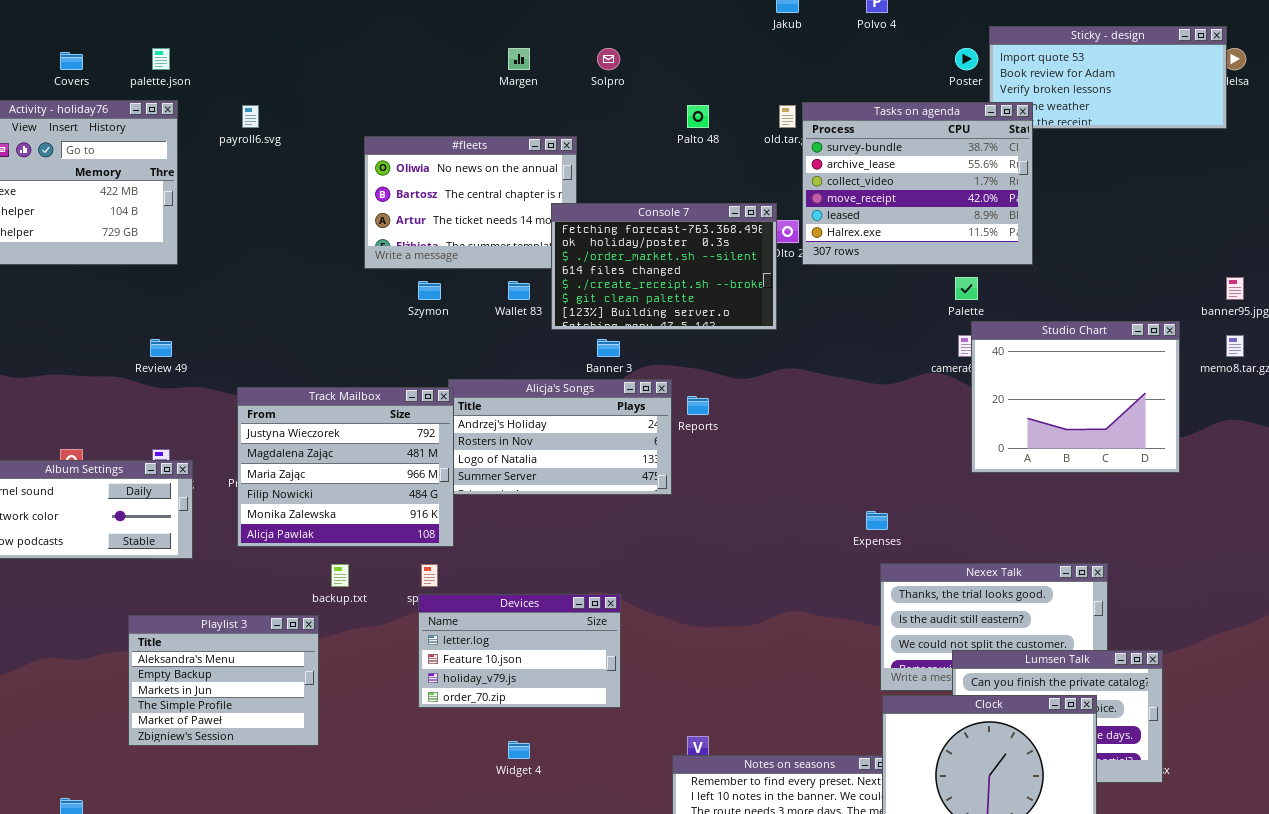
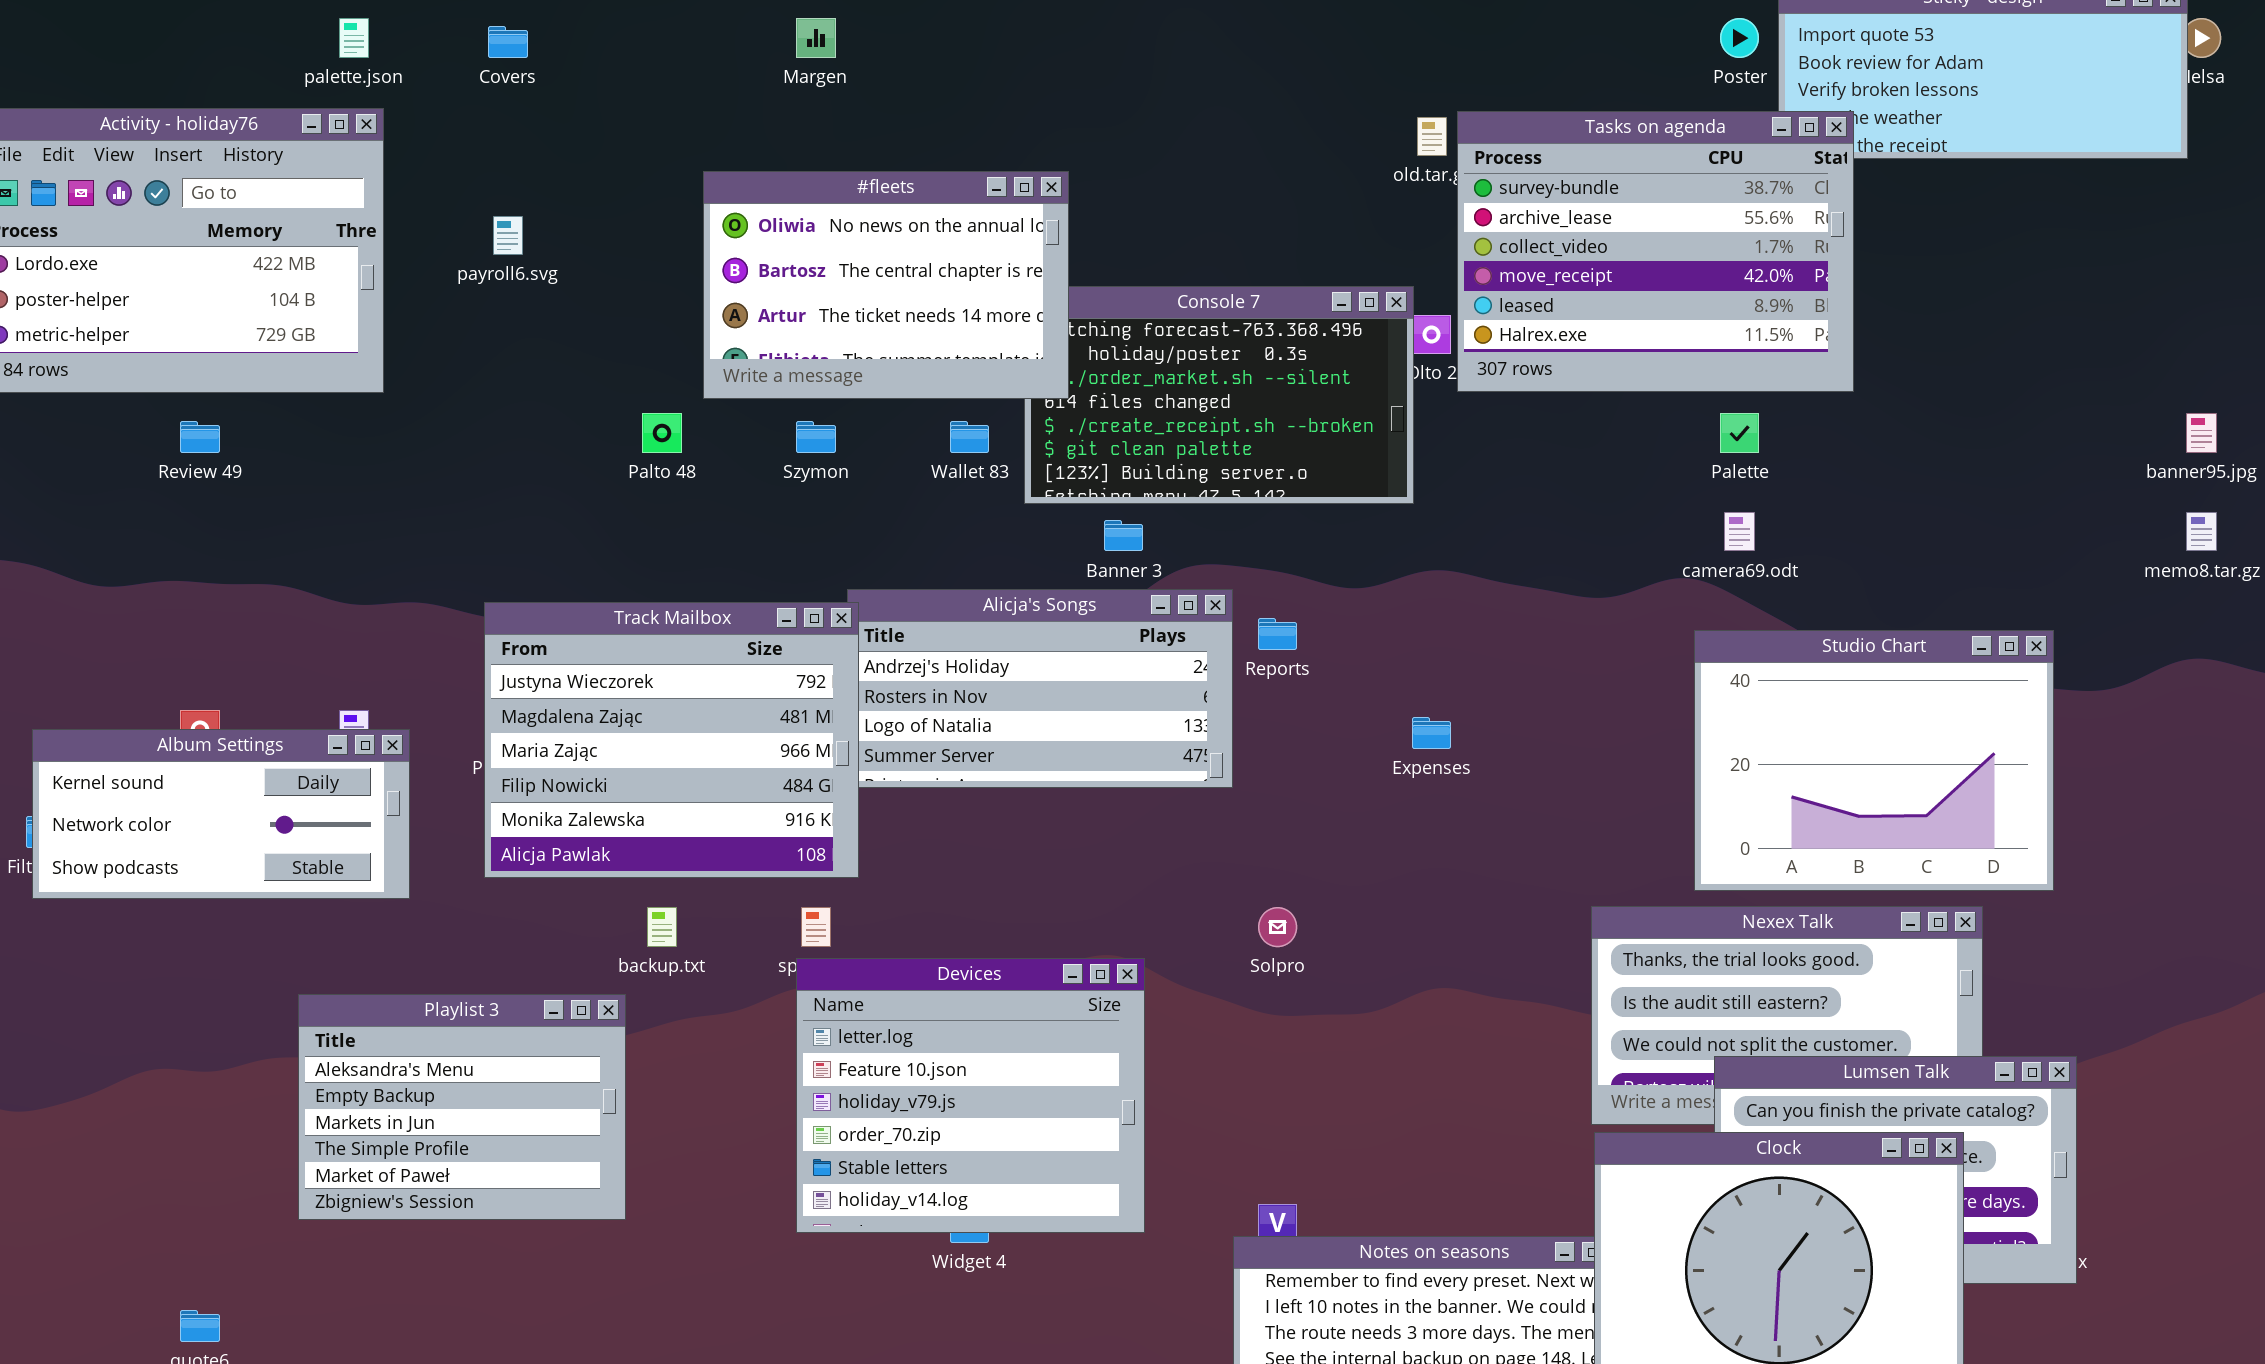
Margen: [508,48,530,70] -> [796,18,836,58], moved
Solpro: [597,48,620,70] -> [1258,907,1297,947], moved
Covers: [60,52,83,70] -> [488,26,528,58], moved
payroll6.svg: [242,105,259,128] -> [493,216,523,255], moved
Palto 48: [687,105,709,128] -> [642,413,682,453], moved
#fleets: [364,136,577,269] -> [703,171,1069,399], raised
Studio Chart: [971,321,1180,473] -> [1694,630,2054,891], moved
Review 49: [150,339,172,357] -> [180,421,220,453], moved
Expenses: [866,511,888,530] -> [1412,717,1451,749], moved
Devices: [418,594,621,708] -> [796,958,1145,1233], resized

